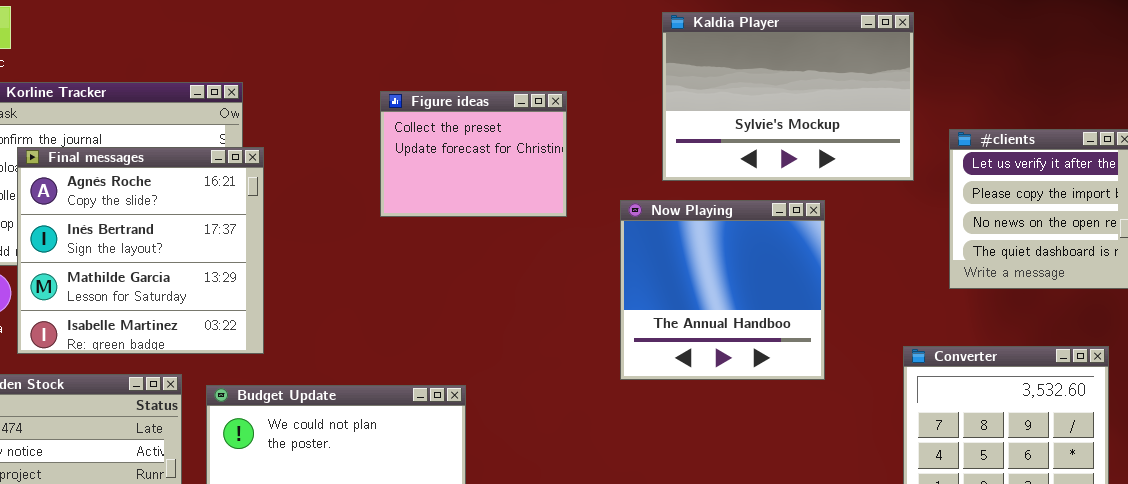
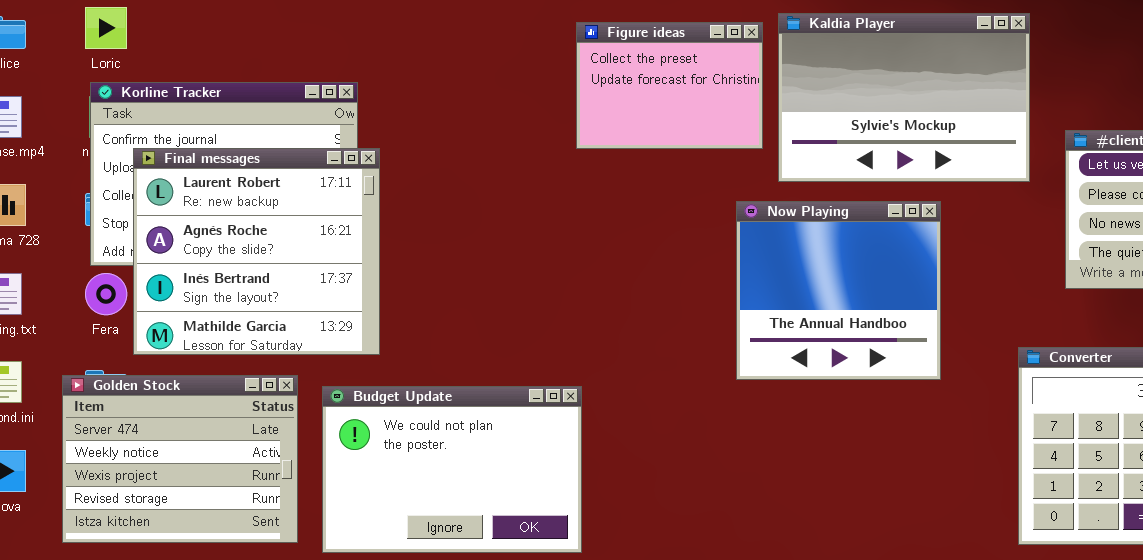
Figure ideas: [380,91,567,217] -> [576,22,763,149], moved
Final messages: [17,147,264,354] -> [133,148,380,355], scrolled up 1 row

